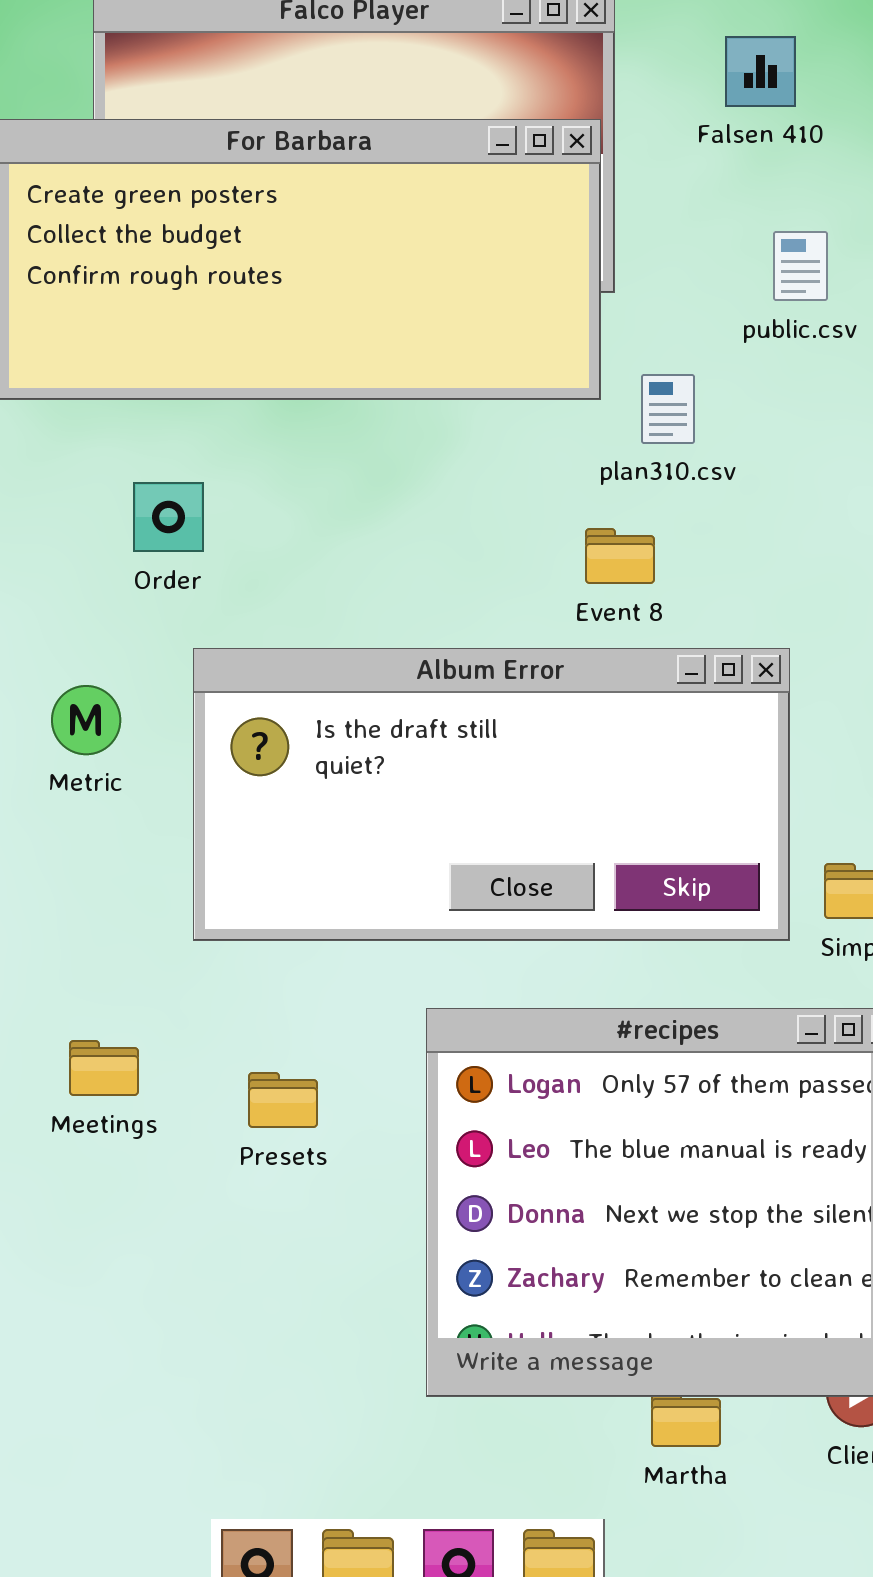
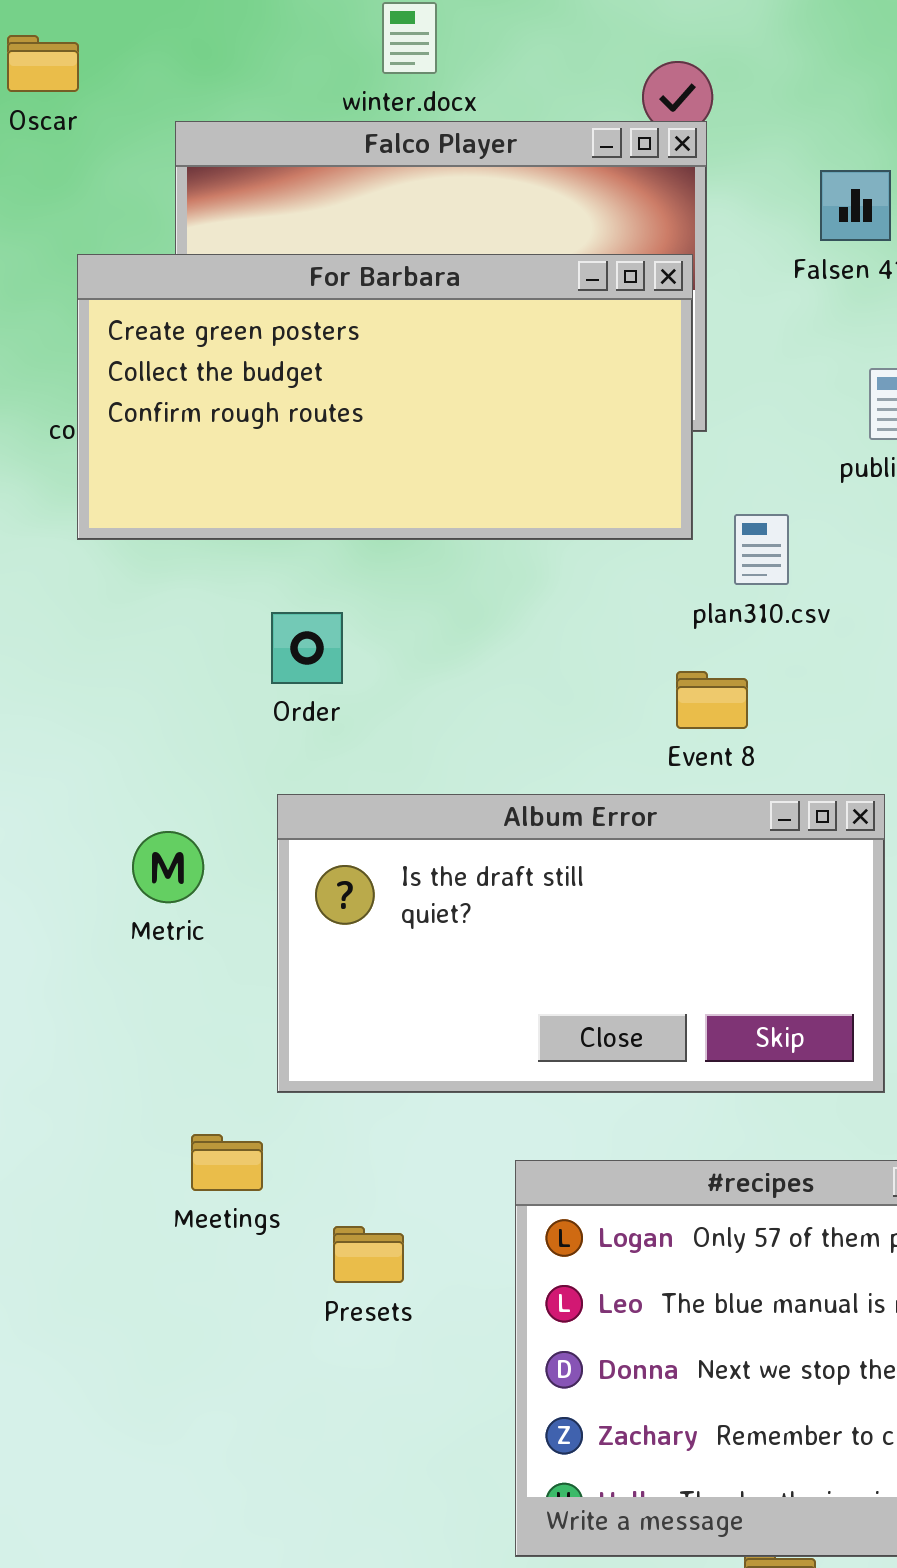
Order: [133,482,204,552] -> [271,612,343,684], moved
Meetings: [69,1040,139,1096] -> [191,1134,263,1191], moved

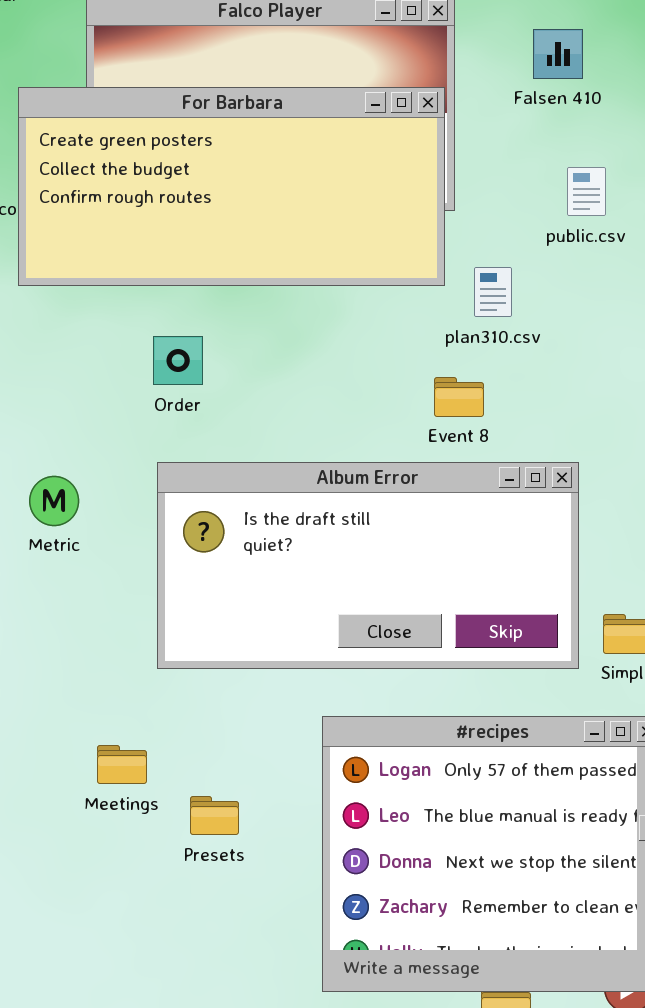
Metric: [132,831,204,903] -> [29,476,79,526], moved
Meetings: [191,1134,263,1191] -> [97,745,147,784], moved
Presets: [333,1226,404,1283] -> [190,796,239,835], moved

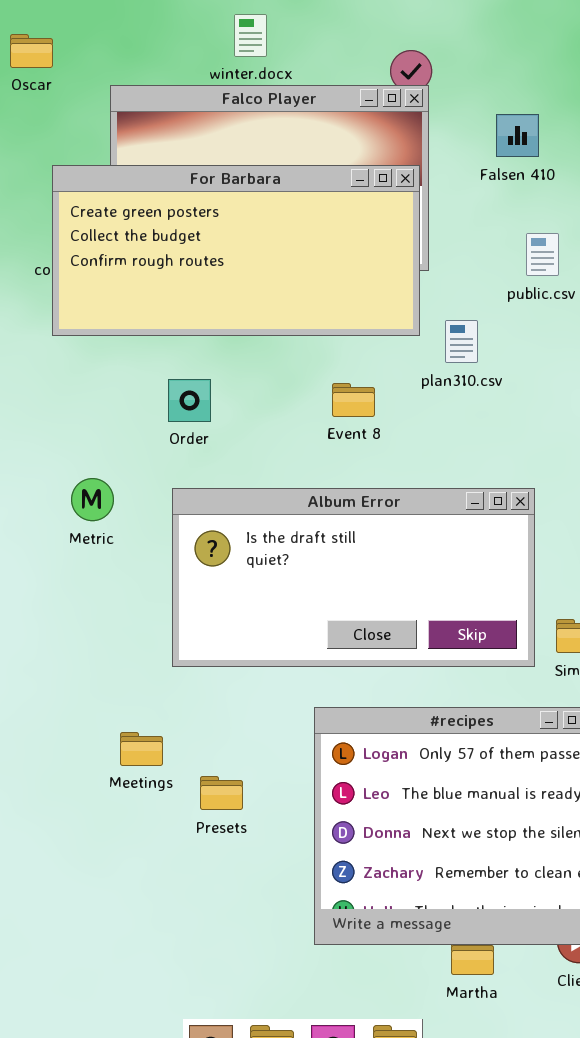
Event 8: [434,377,484,417] -> [332,383,375,417], moved
Metric: [29,476,79,526] -> [71,478,114,521], moved

